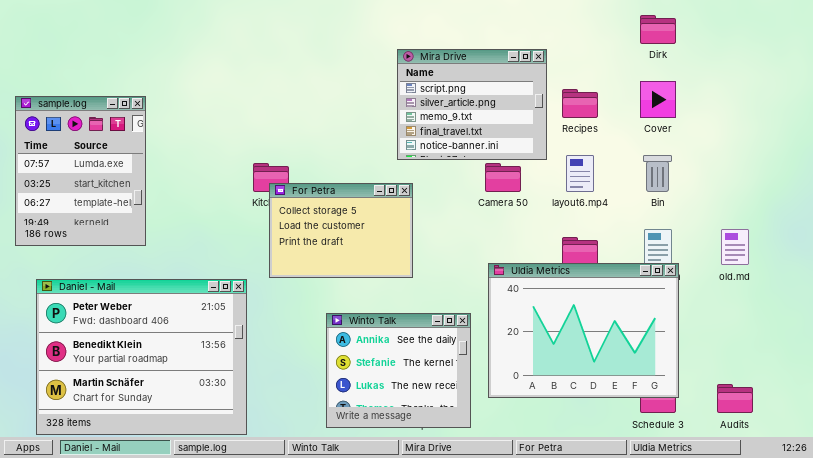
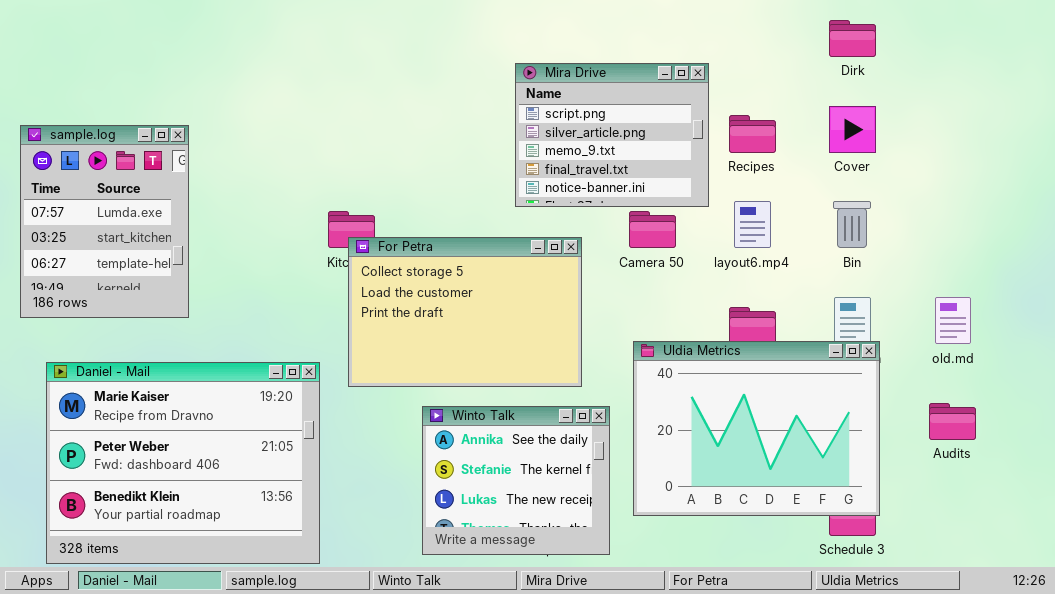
For Petra: [269,183,413,278] -> [348,237,582,387], resized
Daniel - Mail: [36,279,247,435] -> [46,362,320,564], scrolled up 1 row
Audits: [717,384,753,413] -> [929,403,976,440], moved

